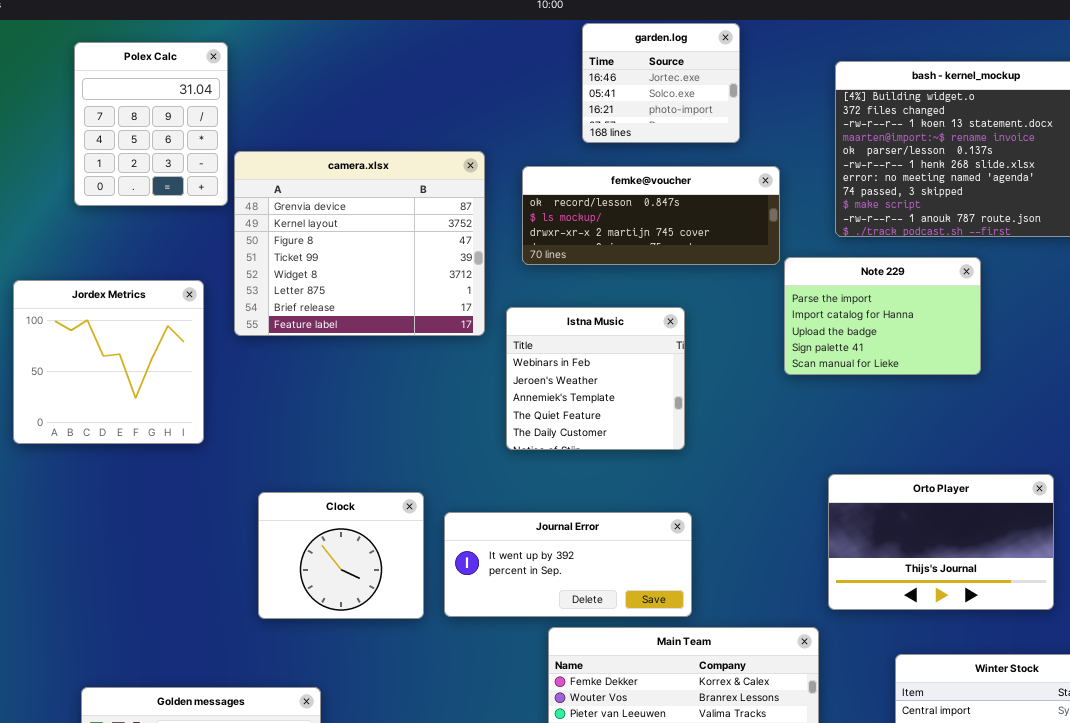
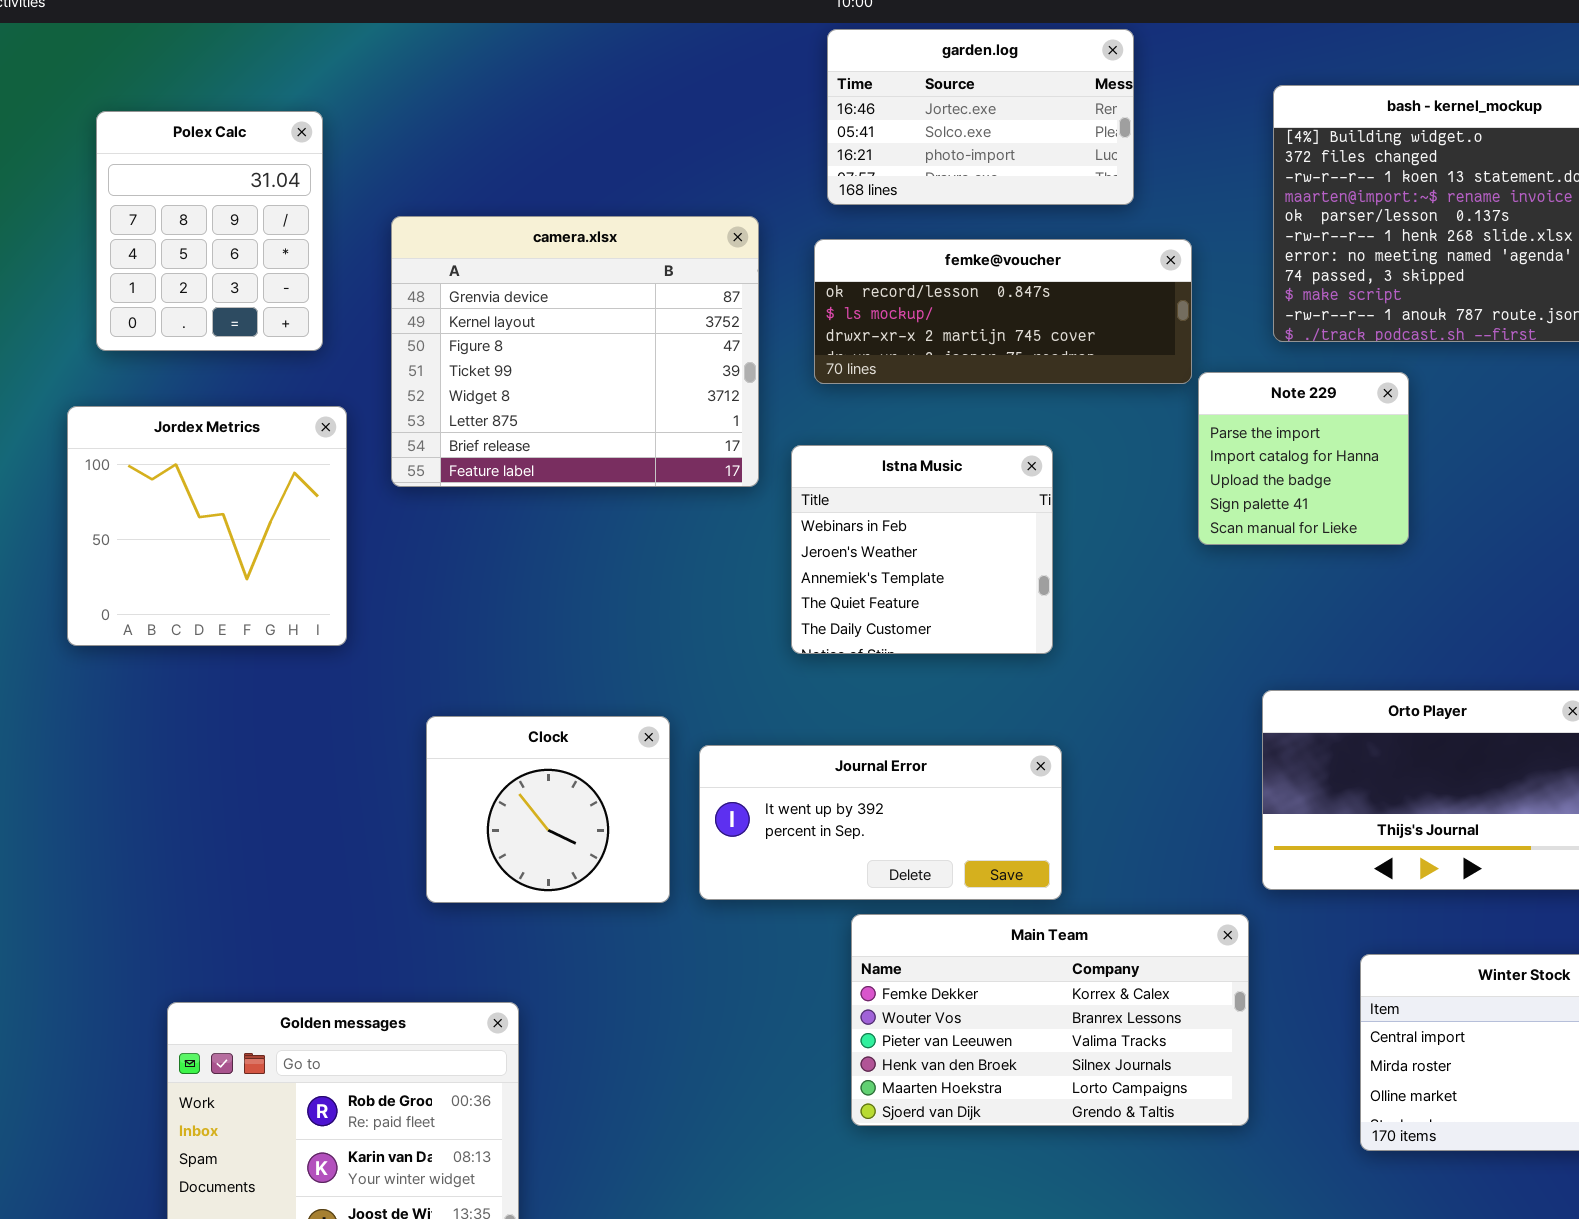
garden.log: [582,23,740,143] -> [827,29,1134,205], resized
Polex Calc: [74,42,228,206] -> [96,111,323,351], moved
Note 229: [784,257,981,375] -> [1198,372,1409,545], resized

